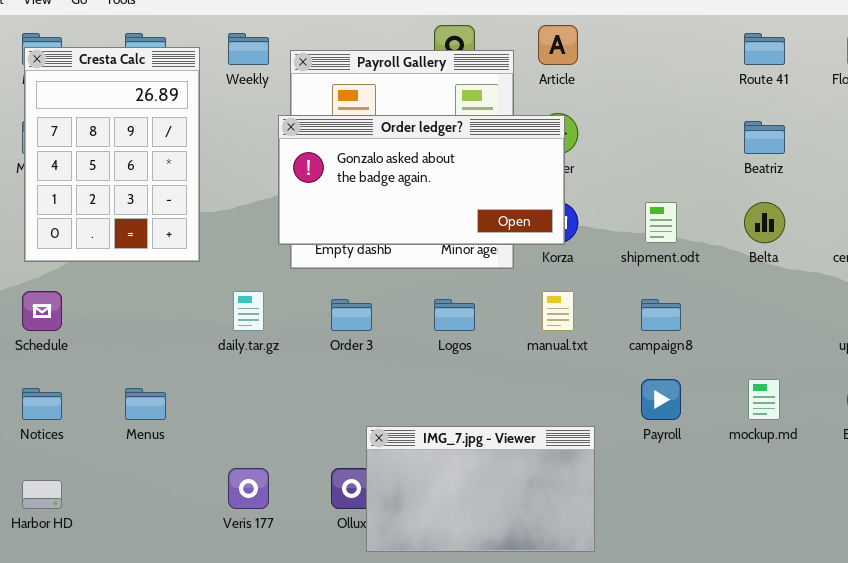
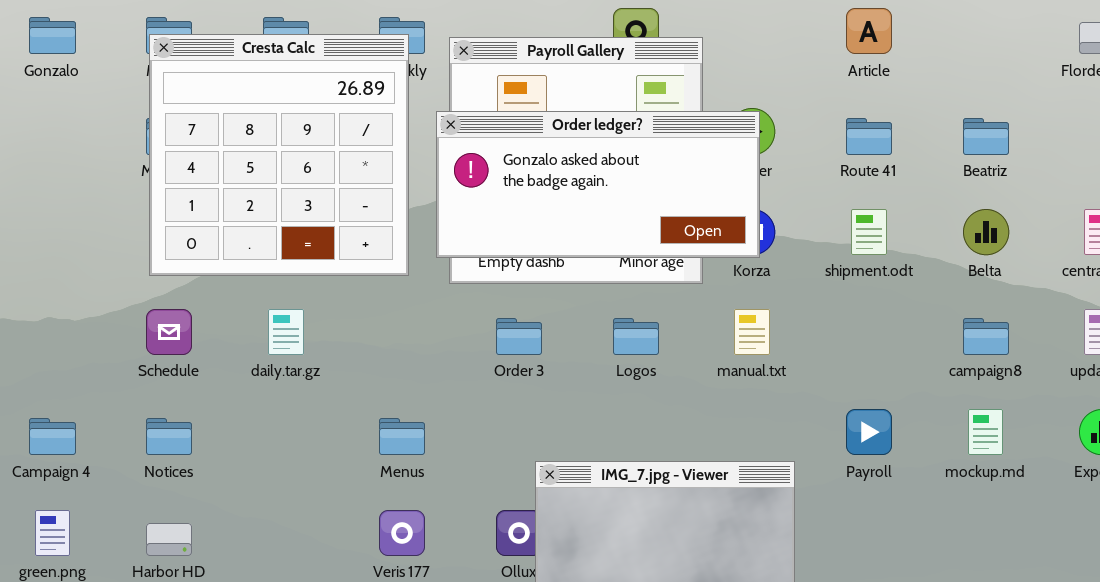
Article: [538,25,578,65] -> [846,8,892,54], moved
Route 41: [744,33,785,65] -> [846,118,892,155], moved
Cresta Calc: [24,47,200,262] -> [149,34,409,276], resized
daily.tar.gz: [233,291,264,331] -> [268,309,304,355], moved
campaign8: [641,299,681,331] -> [963,318,1009,355], moved
Menus: [125,388,166,420] -> [379,418,425,455], moved

